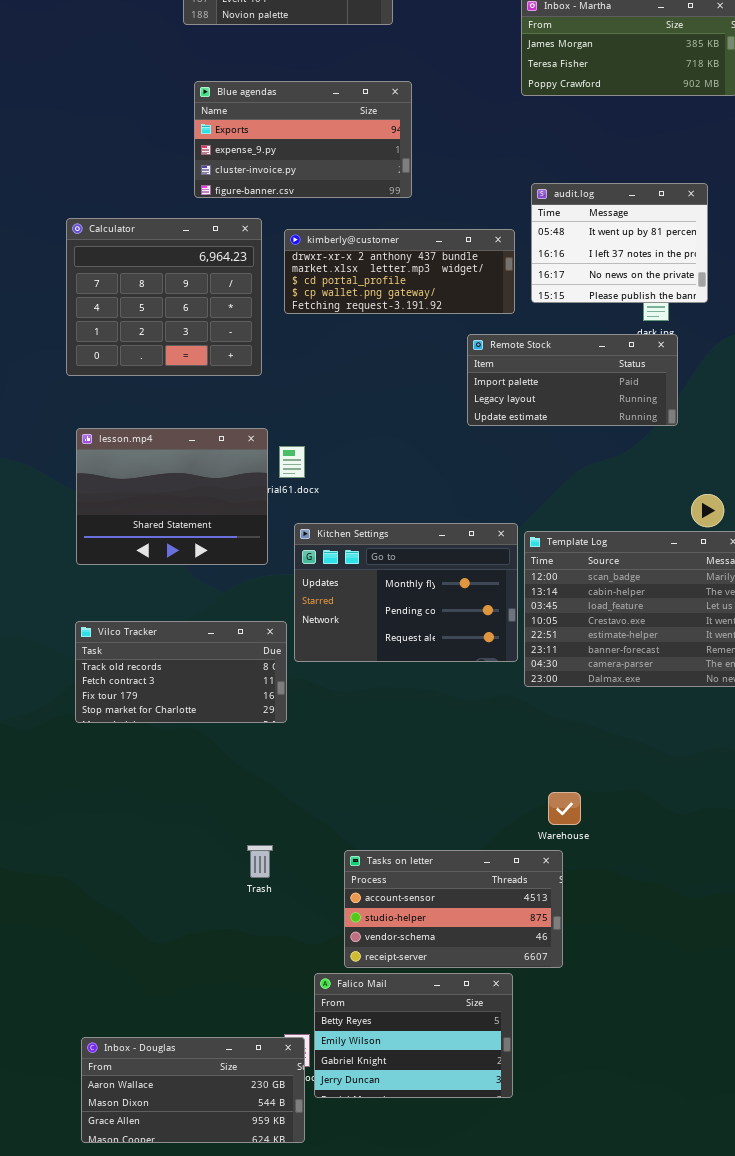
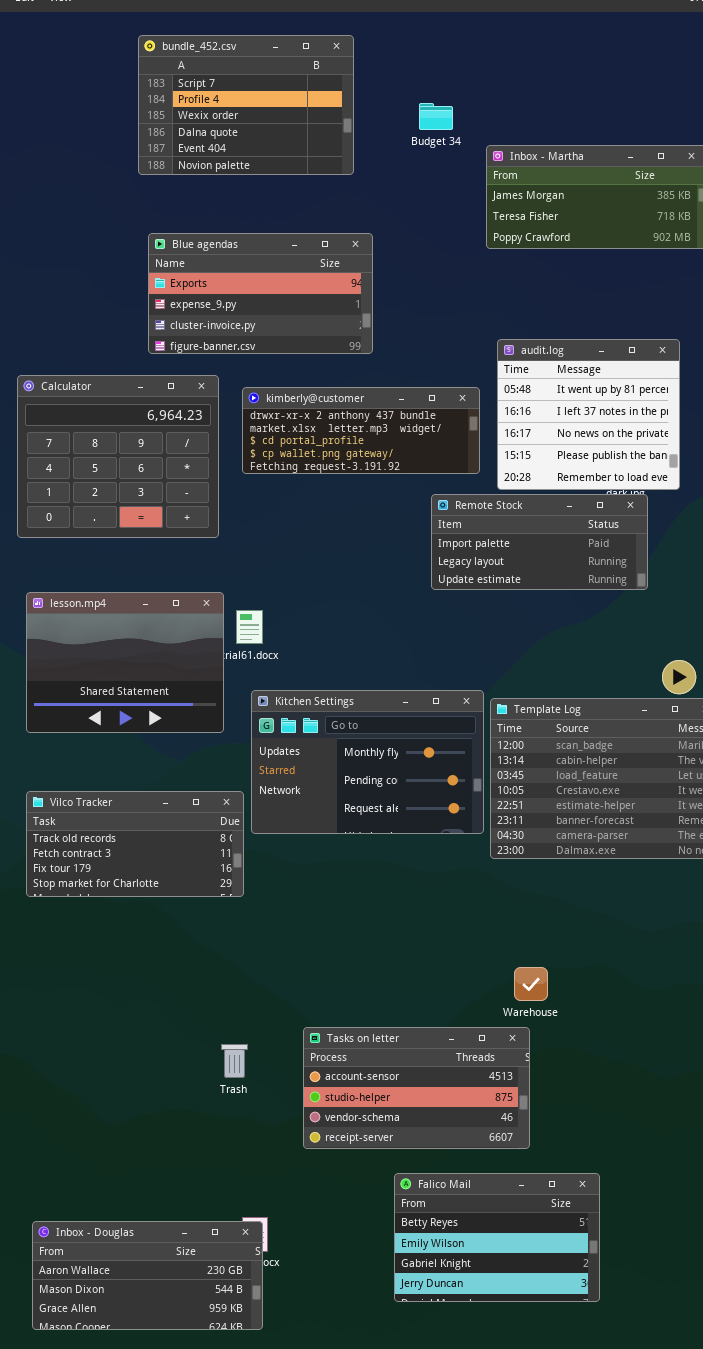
audit.log: [531,183,708,303] -> [497,339,680,490], resized
Trash: [247,845,273,878] -> [221,1044,248,1078], moved
Falico Mail: [314,973,513,1098] -> [394,1173,600,1302], moved

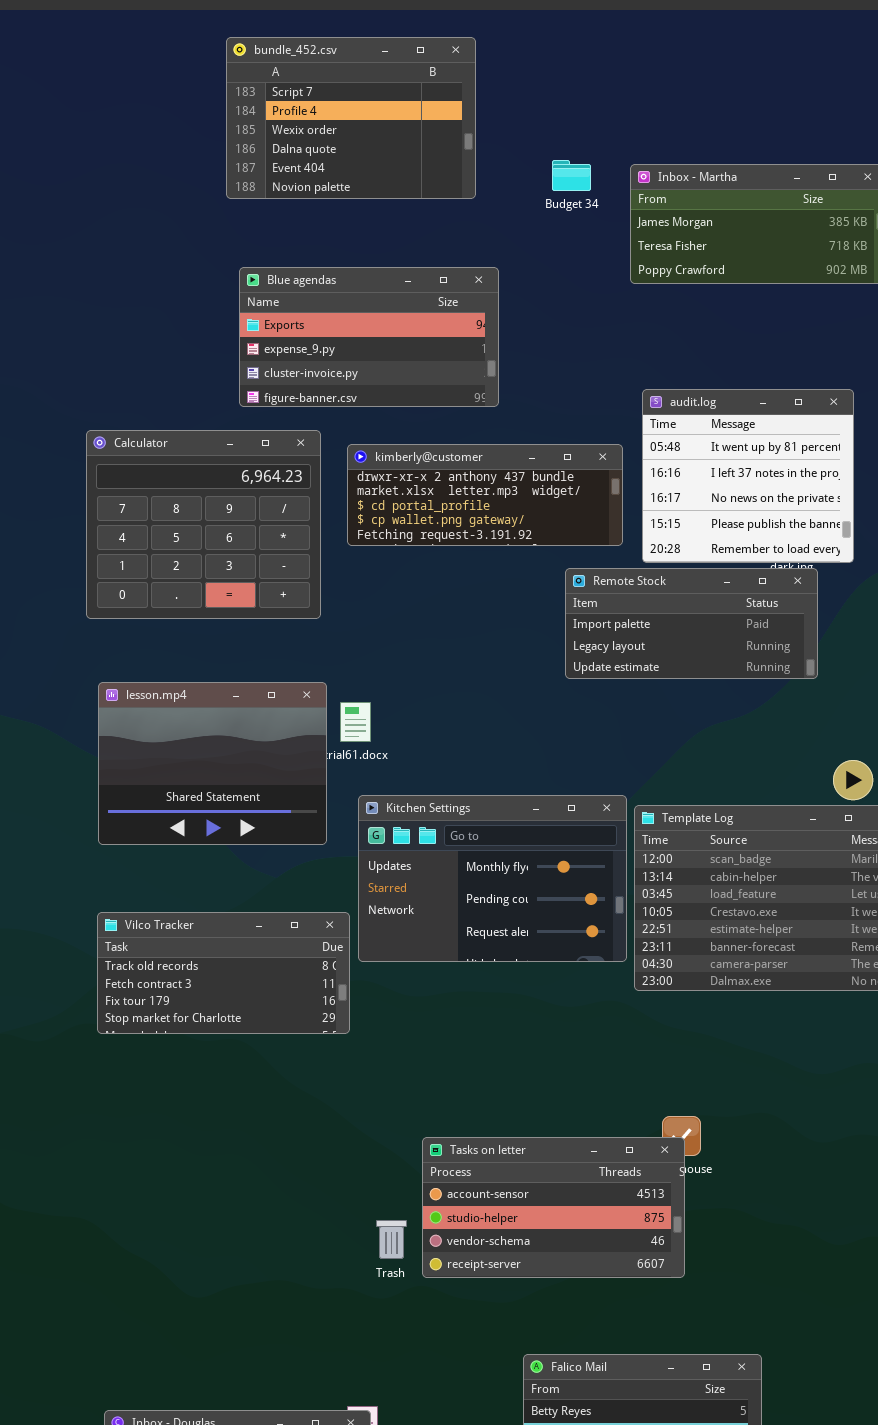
Budget 34: [419,103,453,130] -> [552,160,591,191], moved
Tasks on letter: [303,1027,530,1149] -> [422,1137,685,1278], moved
Trash: [221,1044,248,1078] -> [376,1220,407,1259], moved

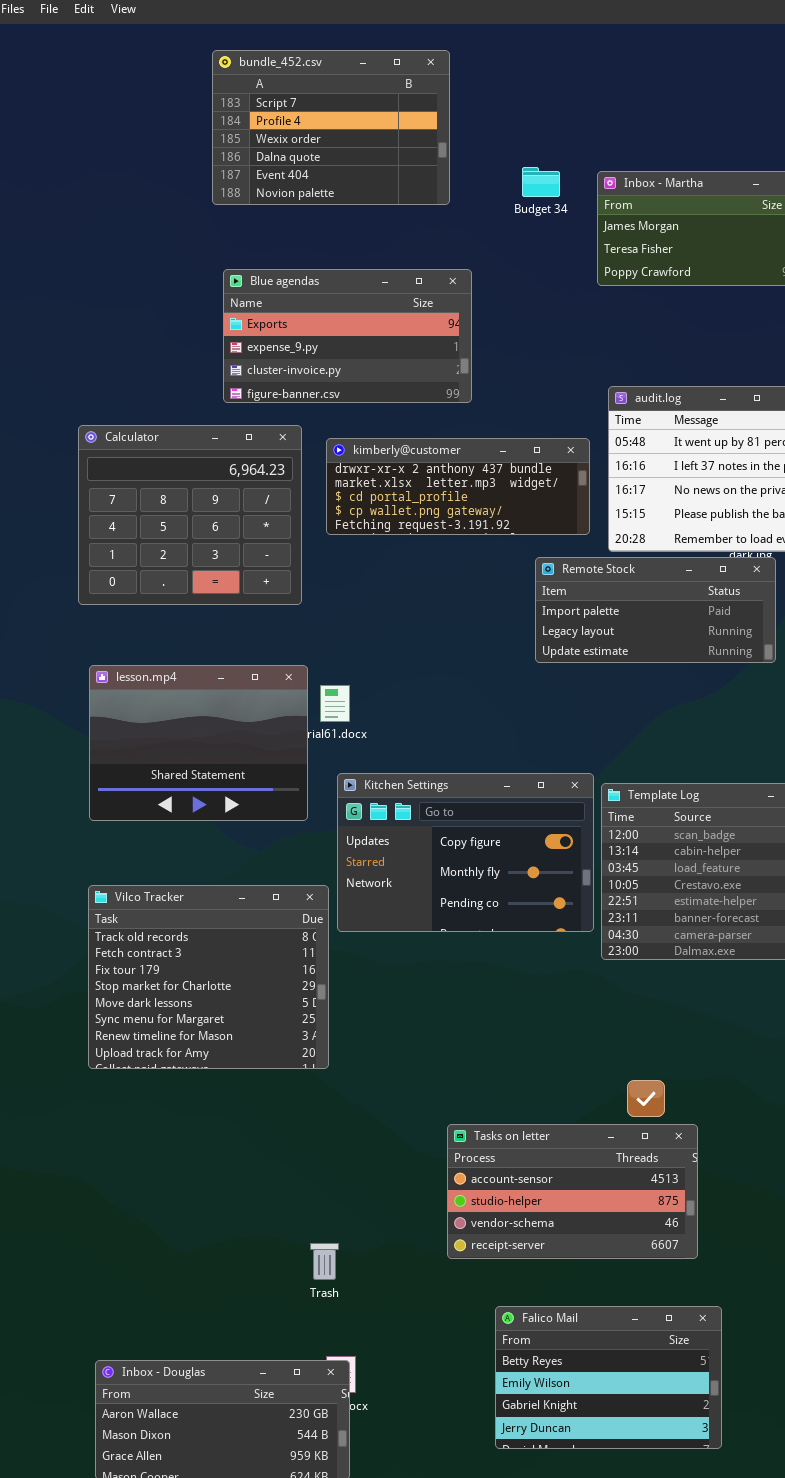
Kitchen Settings: [358,795,627,962] -> [337,773,594,932], scrolled up 1 row
Vilco Tracker: [97,912,350,1034] -> [88,885,329,1069], resized
Tasks on letter: [422,1137,685,1278] -> [447,1124,698,1259], moved
Trash: [376,1220,407,1259] -> [310,1243,339,1280], moved

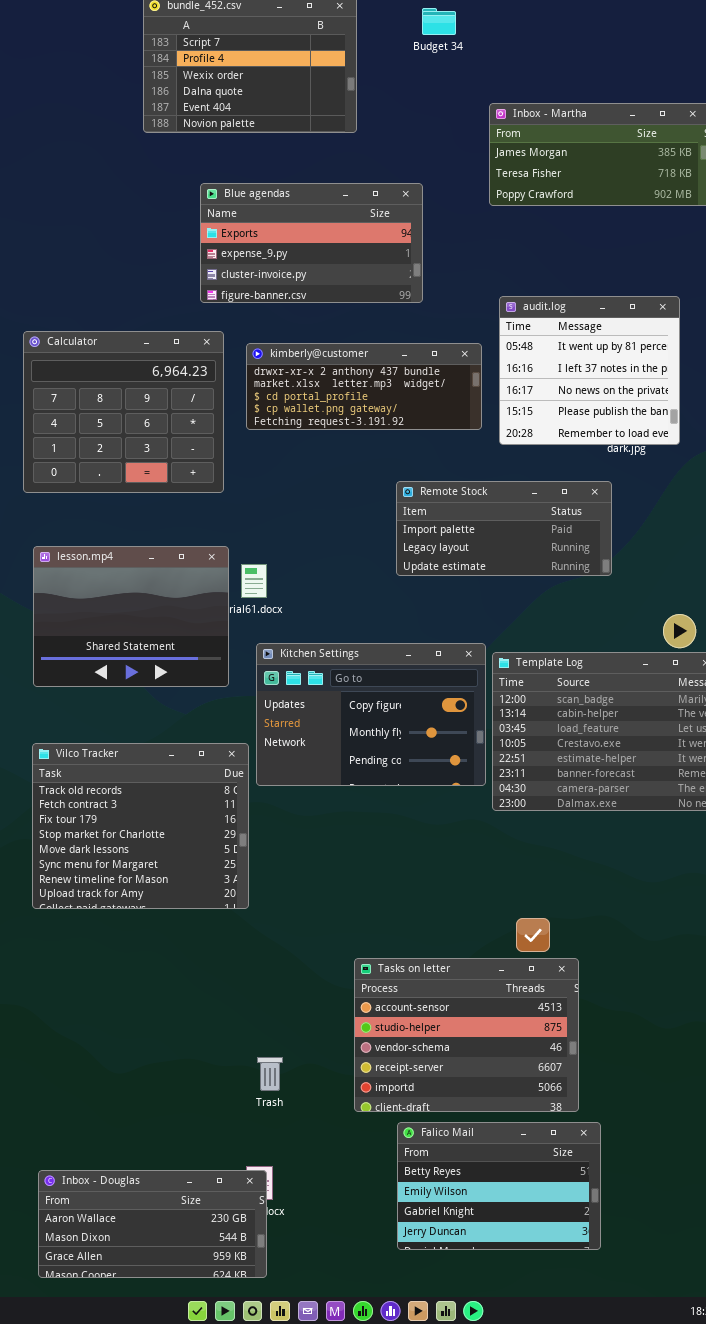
Budget 34: [522,167,560,197] -> [422,8,456,35], moved
Blue agendas: [223,269,472,403] -> [200,183,423,303], moved
Remote Stock: [535,557,776,663] -> [396,481,612,576], moved
Tasks on letter: [447,1124,698,1259] -> [354,958,579,1112], resized
Trash: [310,1243,339,1280] -> [257,1057,283,1091], moved

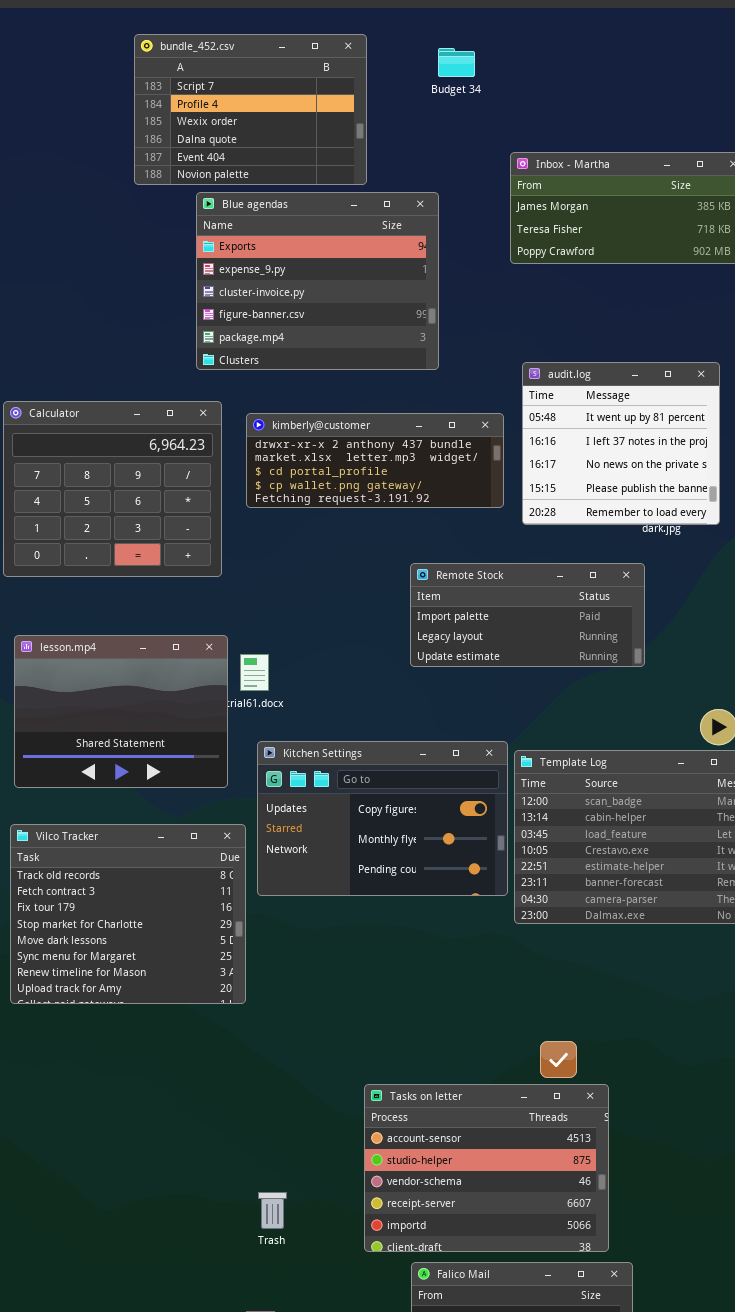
Blue agendas: [200,183,423,303] -> [196,192,439,370], resized
Vilco Tracker: [32,743,249,909] -> [10,824,246,1004], moved

